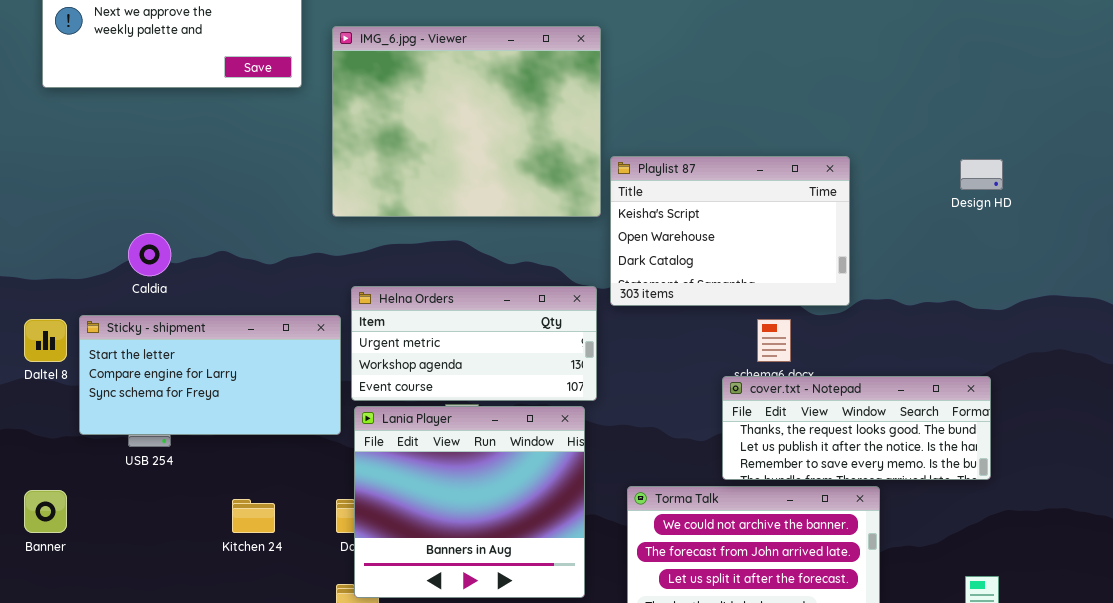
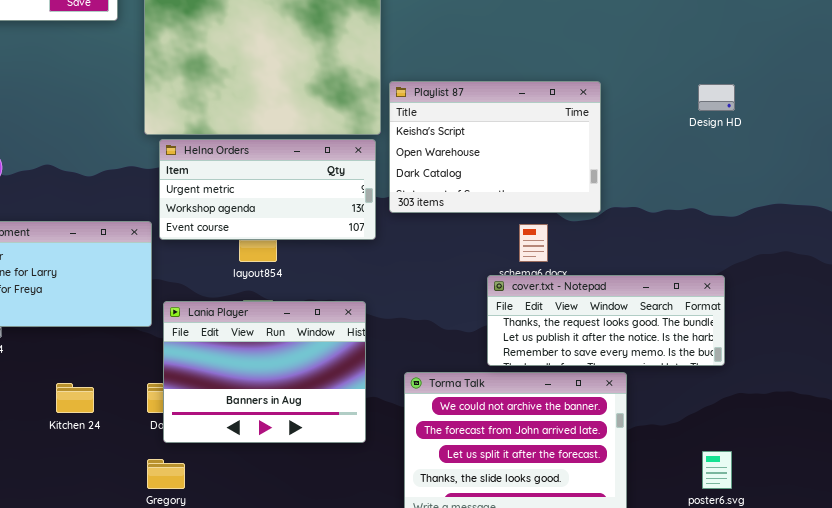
Helna Orders: [351,286,597,401] -> [159,139,376,240], moved
Lania Player: [354,406,585,598] -> [163,301,366,443], resized

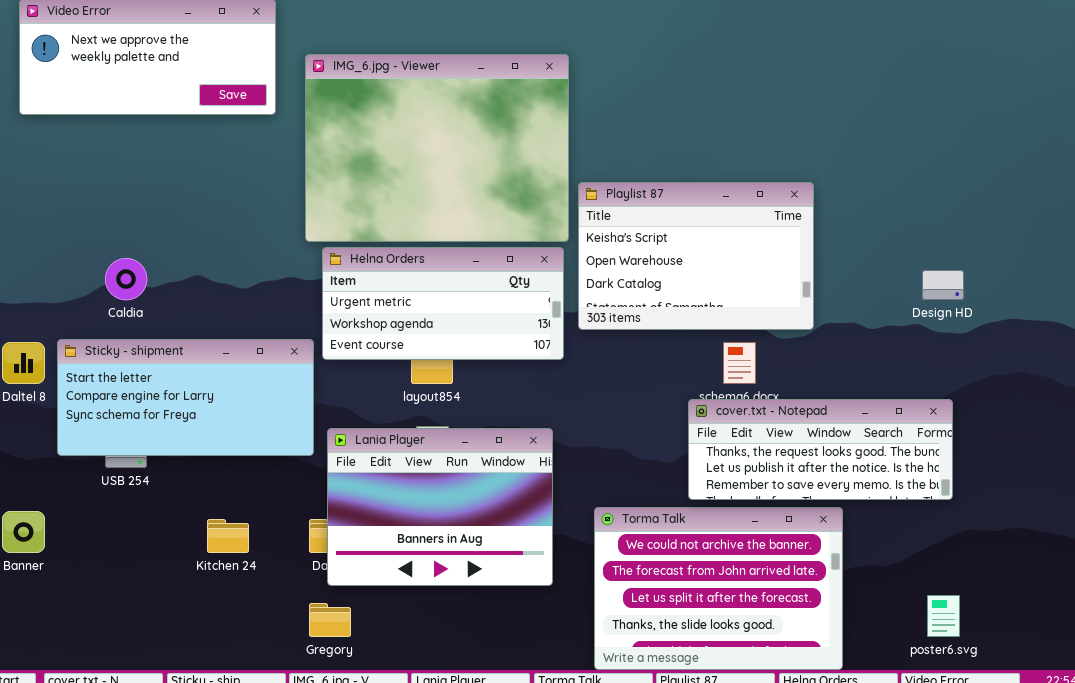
Design HD: [698,84,735,111] -> [922,270,964,300], moved

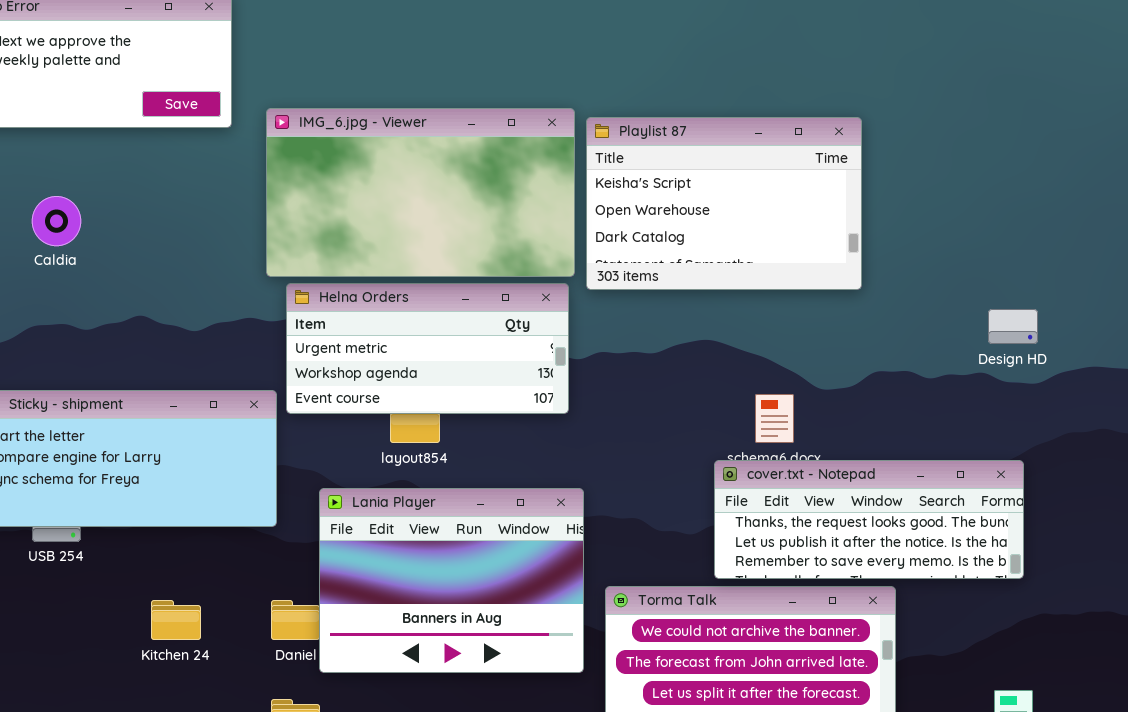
IMG_6.jpg - Viewer: [305,54,569,242] -> [266,108,575,277], resized
Playlist 87: [578,182,814,330] -> [586,117,862,290], moved
Caldia: [105,258,147,300] -> [32,196,81,246], moved
Lania Player: [327,428,553,586] -> [319,488,584,673], moved

